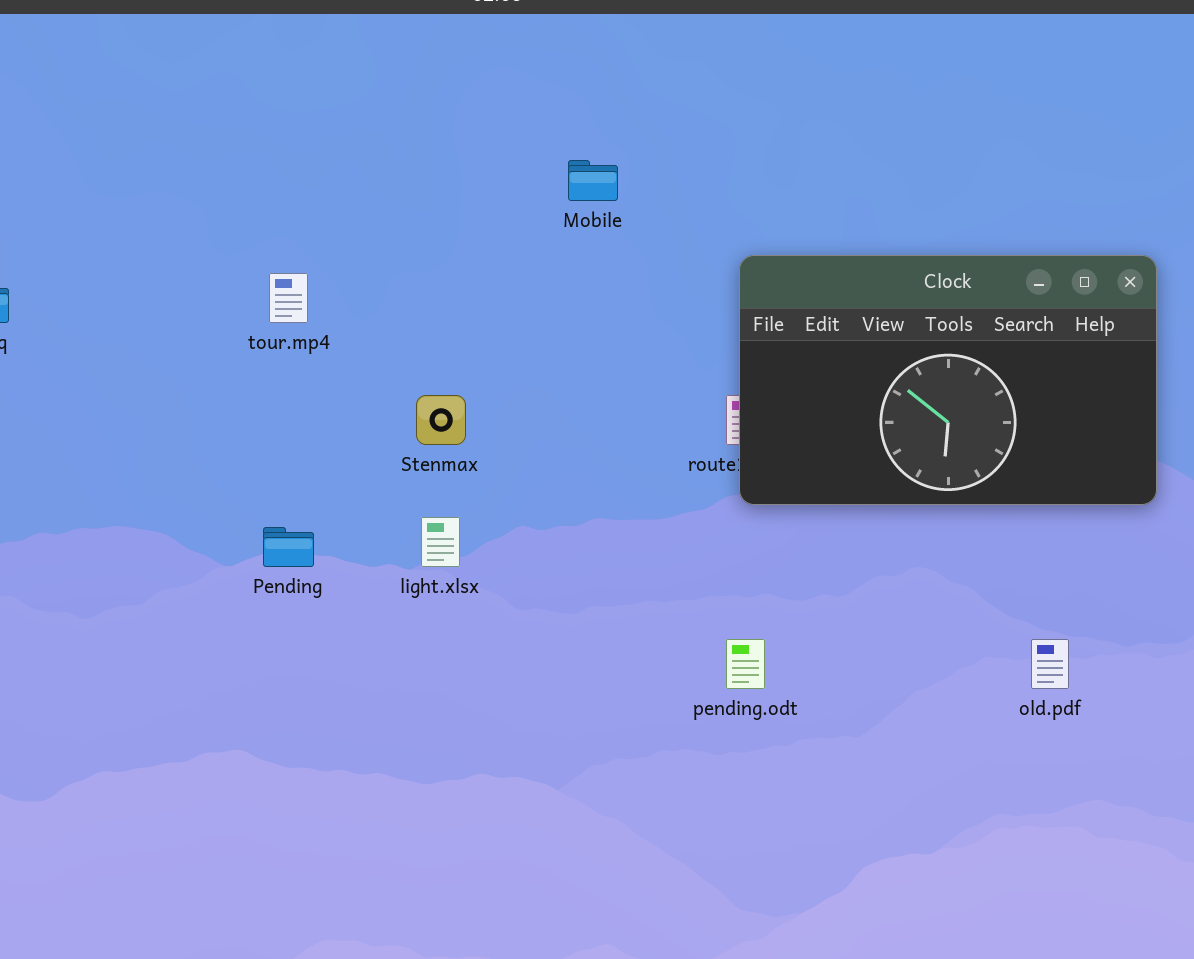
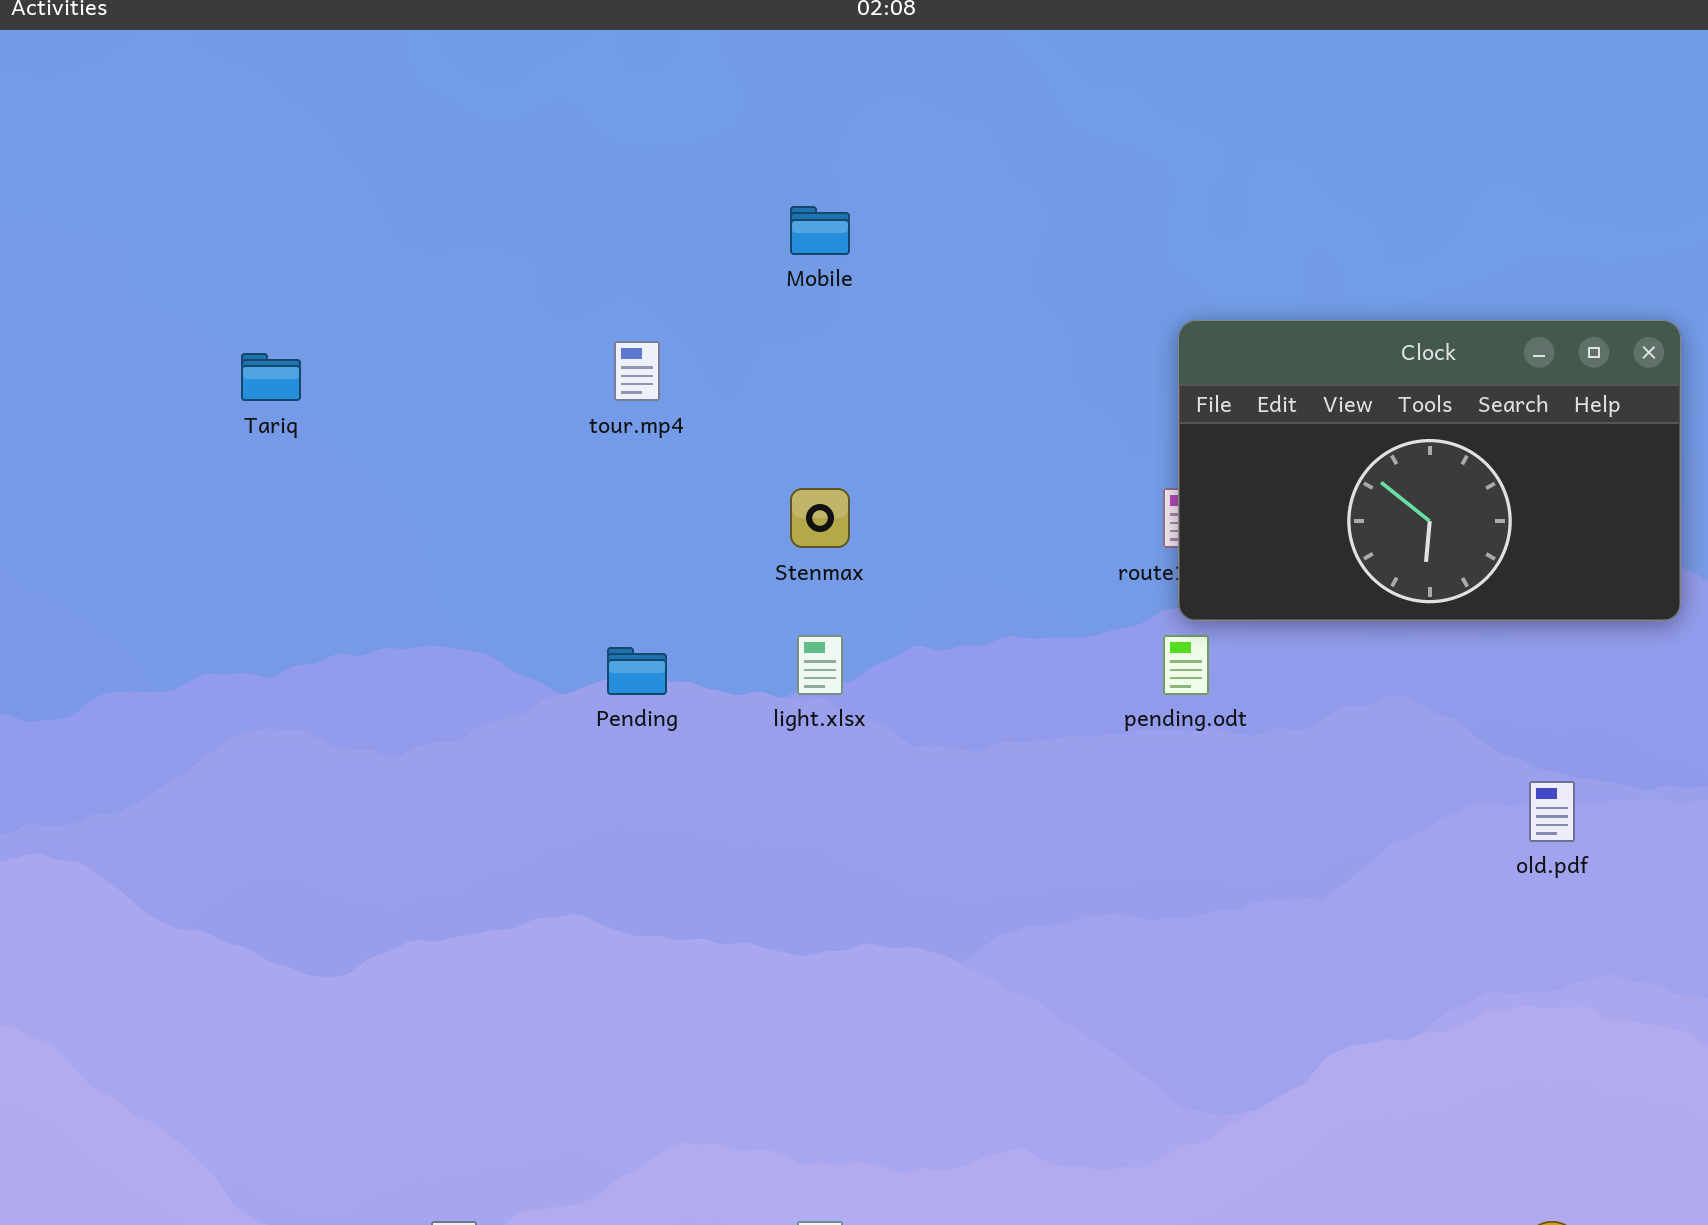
Mobile: [568,160,618,201] -> [790,206,850,255], moved
pending.odt: [726,639,765,689] -> [1163,635,1209,695], moved

